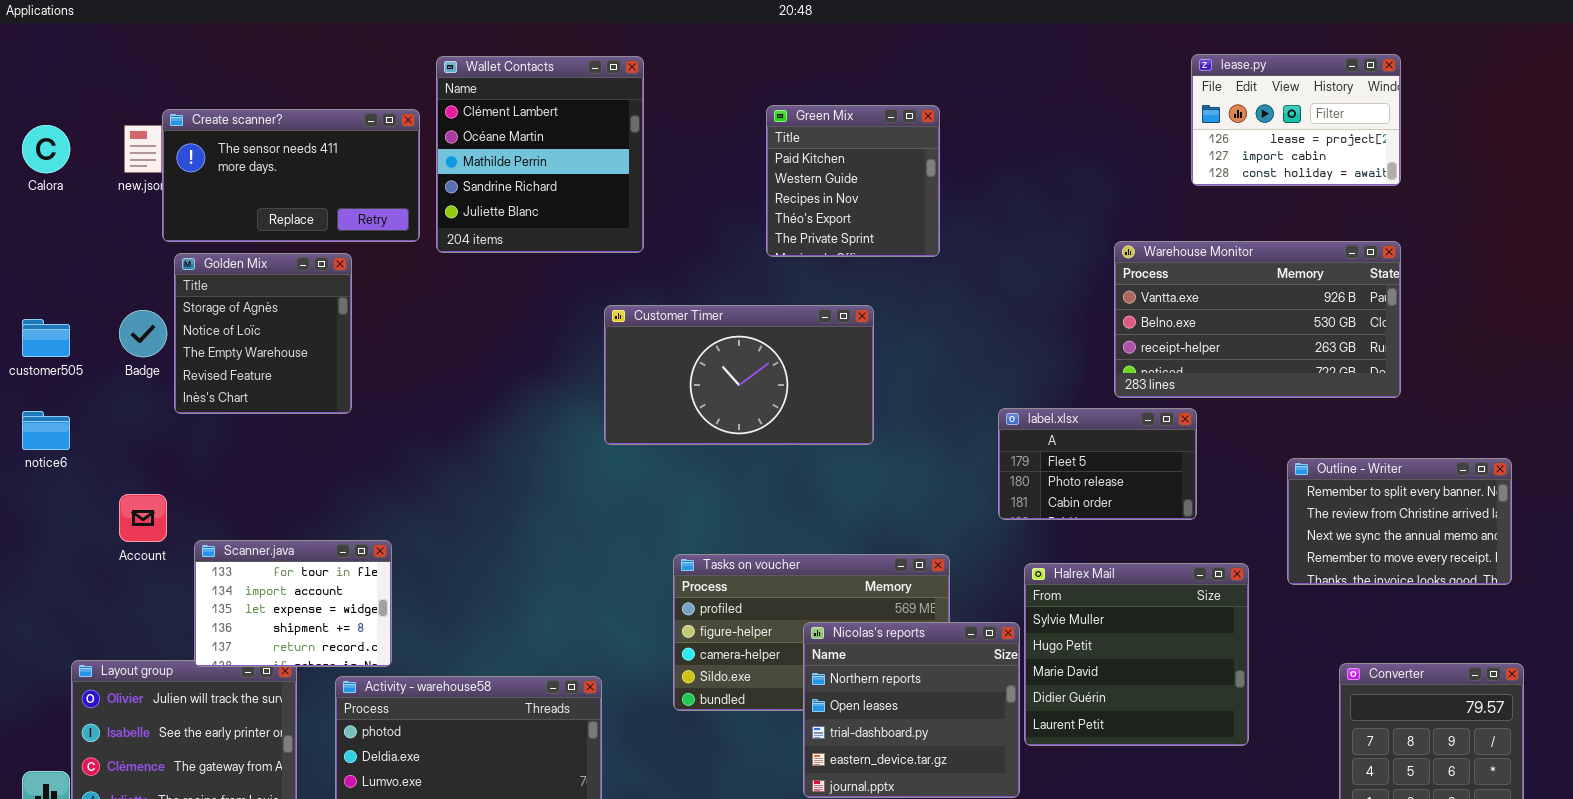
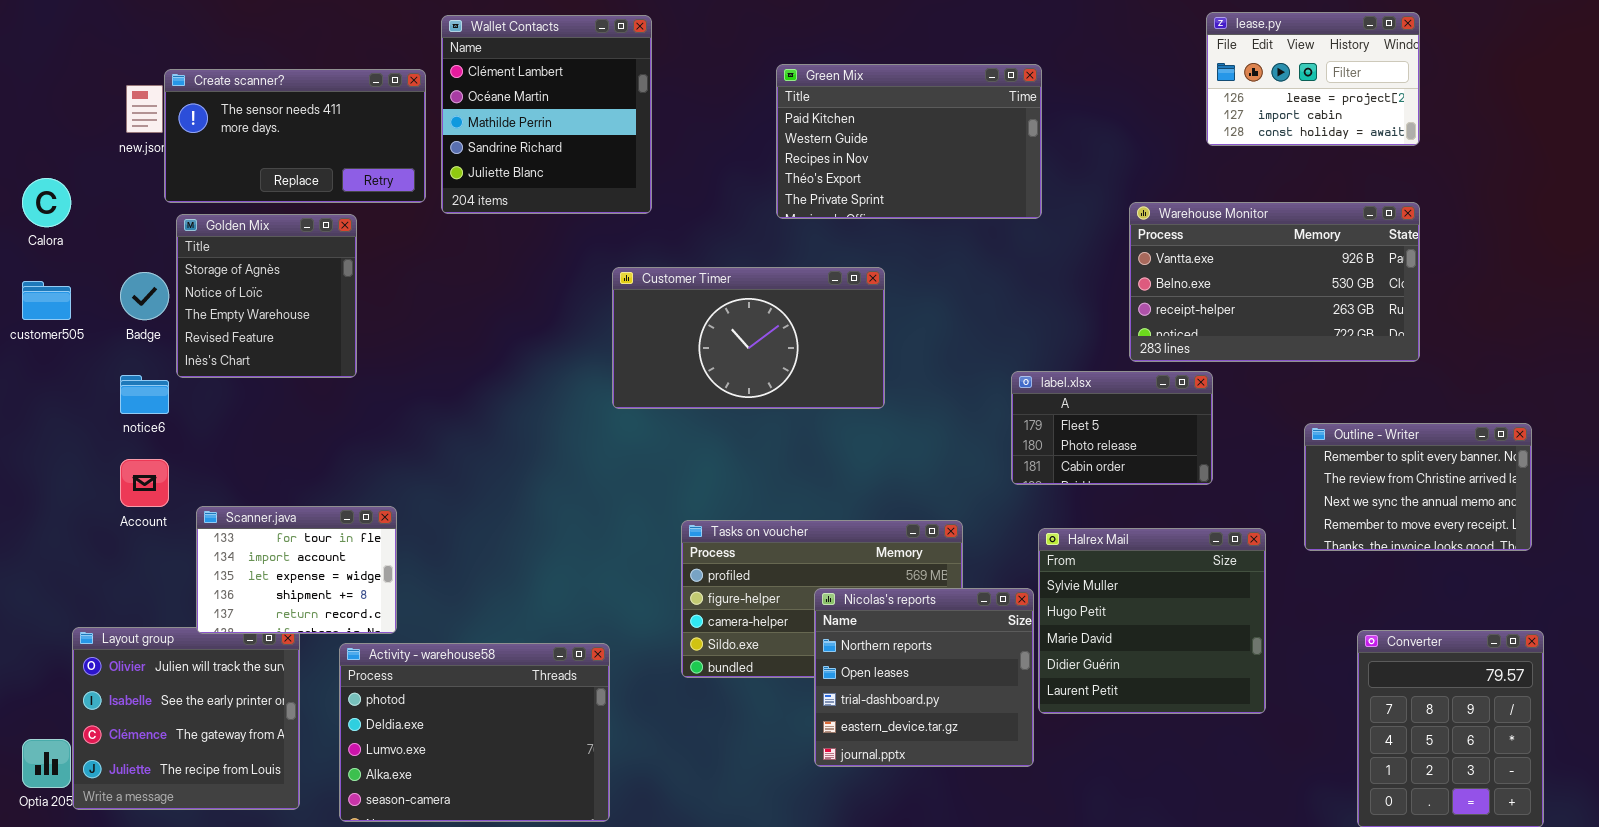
Green Mix: [766,105,940,257] -> [776,64,1042,219], resized
Calora: [22,125,70,173] -> [22,178,71,227], moved
notice6: [22,411,70,450] -> [120,375,169,414], moved

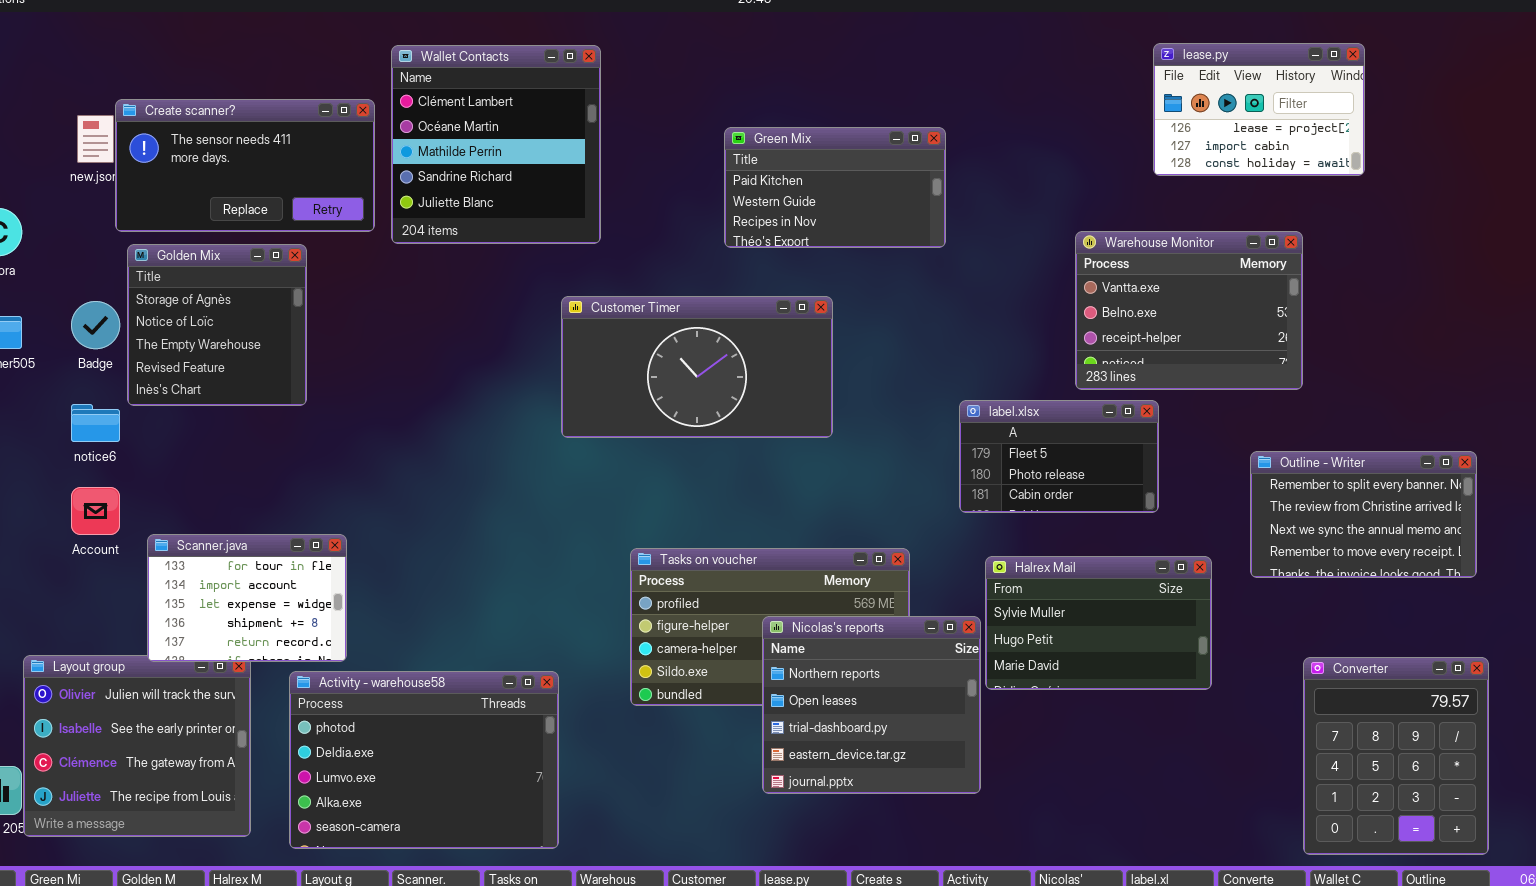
Green Mix: [776,64,1042,219] -> [724,127,946,248], resized
Warehouse Monitor: [1129,202,1420,362] -> [1075,231,1303,390], resized
Halrex Mail: [1038,528,1266,714] -> [985,556,1212,690], resized

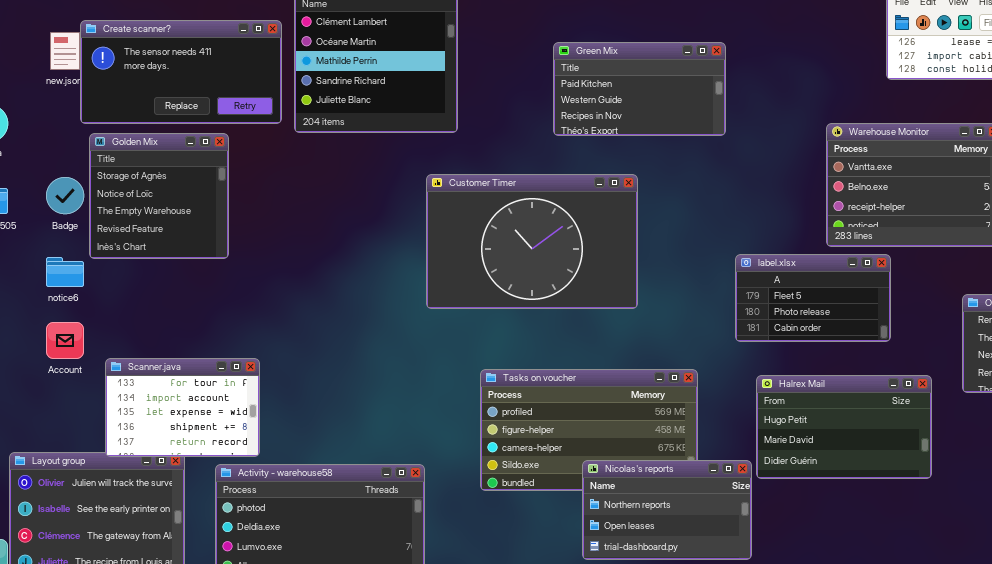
Customer Timer: [561,296,833,438] -> [426,174,638,309], resized
Halrex Mail: [985,556,1212,690] -> [756,375,932,479], scrolled down 1 row
Nicolas's reports: [762,616,981,794] -> [582,460,752,560], resized

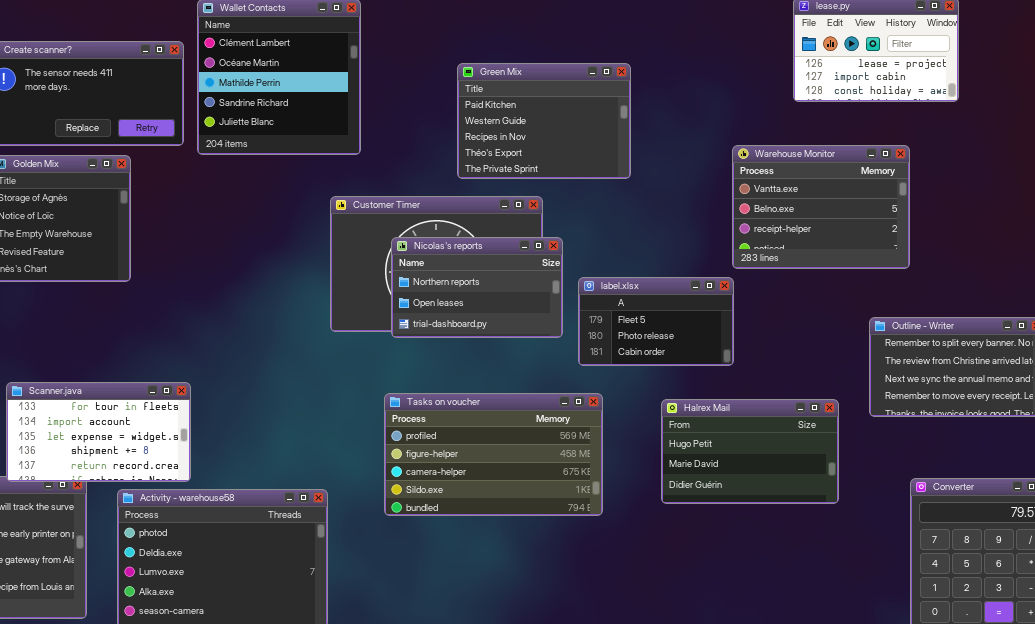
Green Mix: [553,42,726,136] -> [457,63,631,179], resized
label.xlsx: [735,254,891,342] -> [578,277,734,366], moved
Scanner.java: [105,358,260,457] -> [6,382,191,482], resized
Nicolas's reports: [582,460,752,560] -> [391,237,563,338], moved

